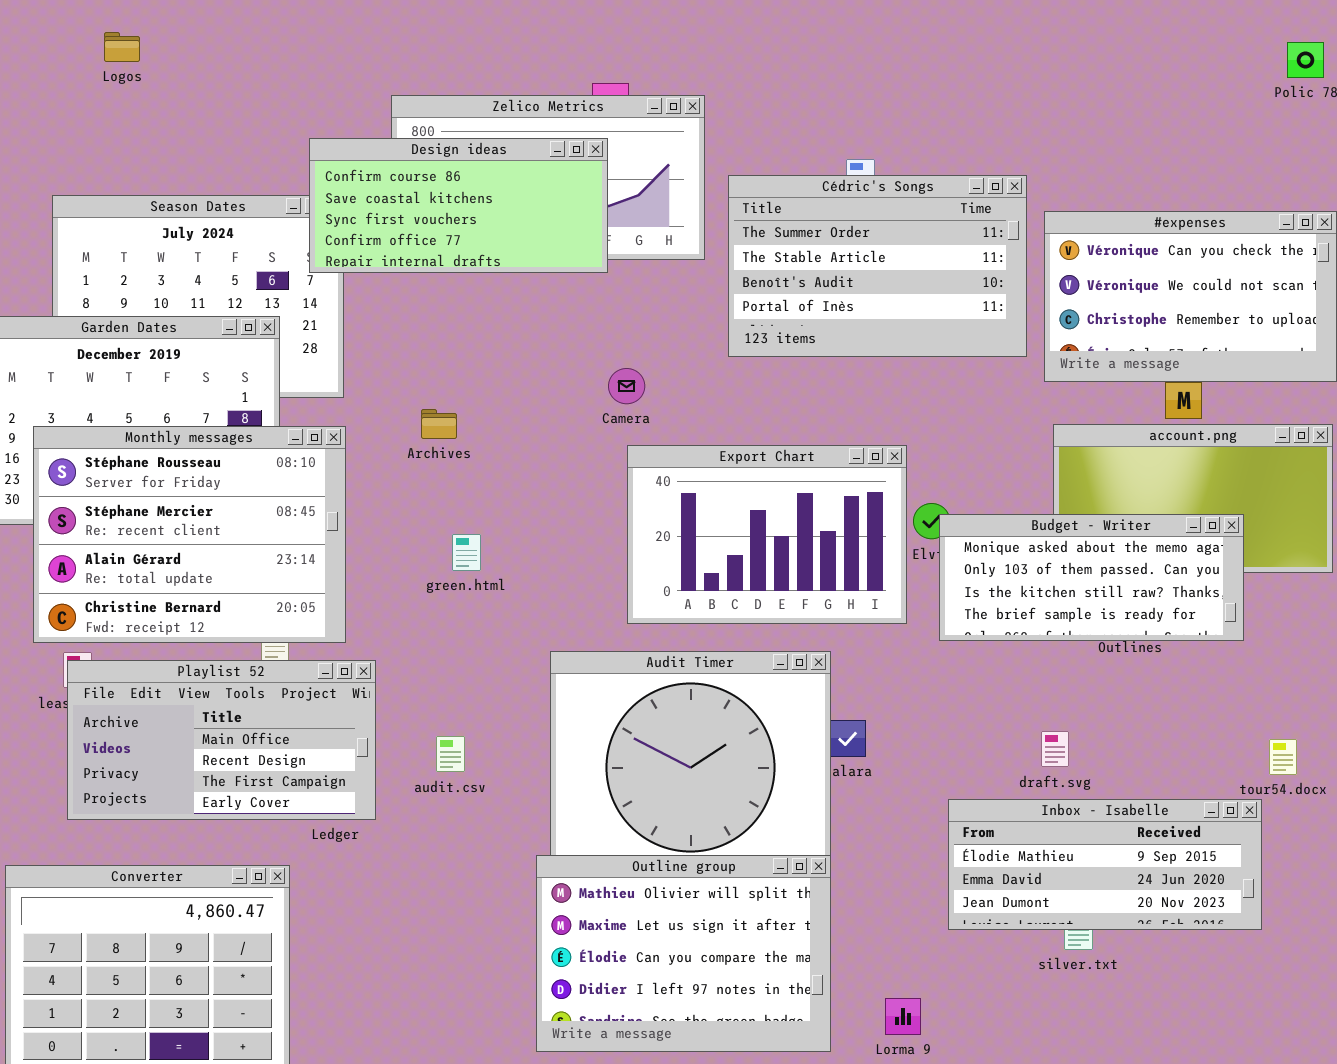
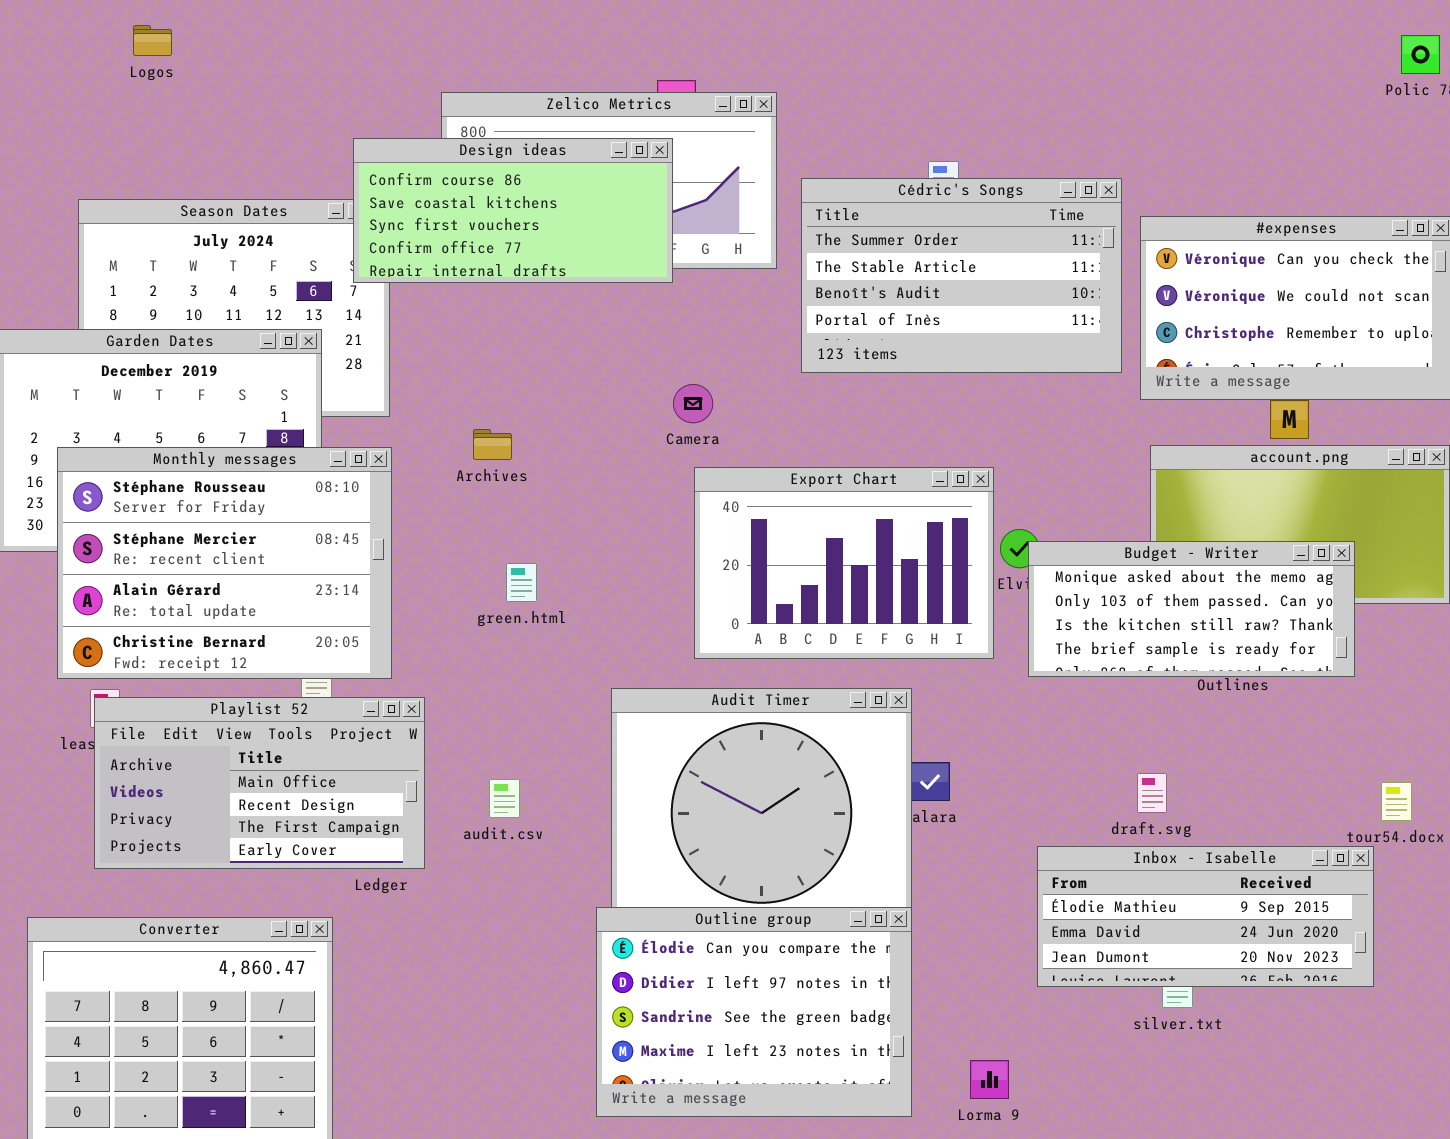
Outline group: [536,855,831,1052] -> [596,907,912,1117], scrolled down 2 rows

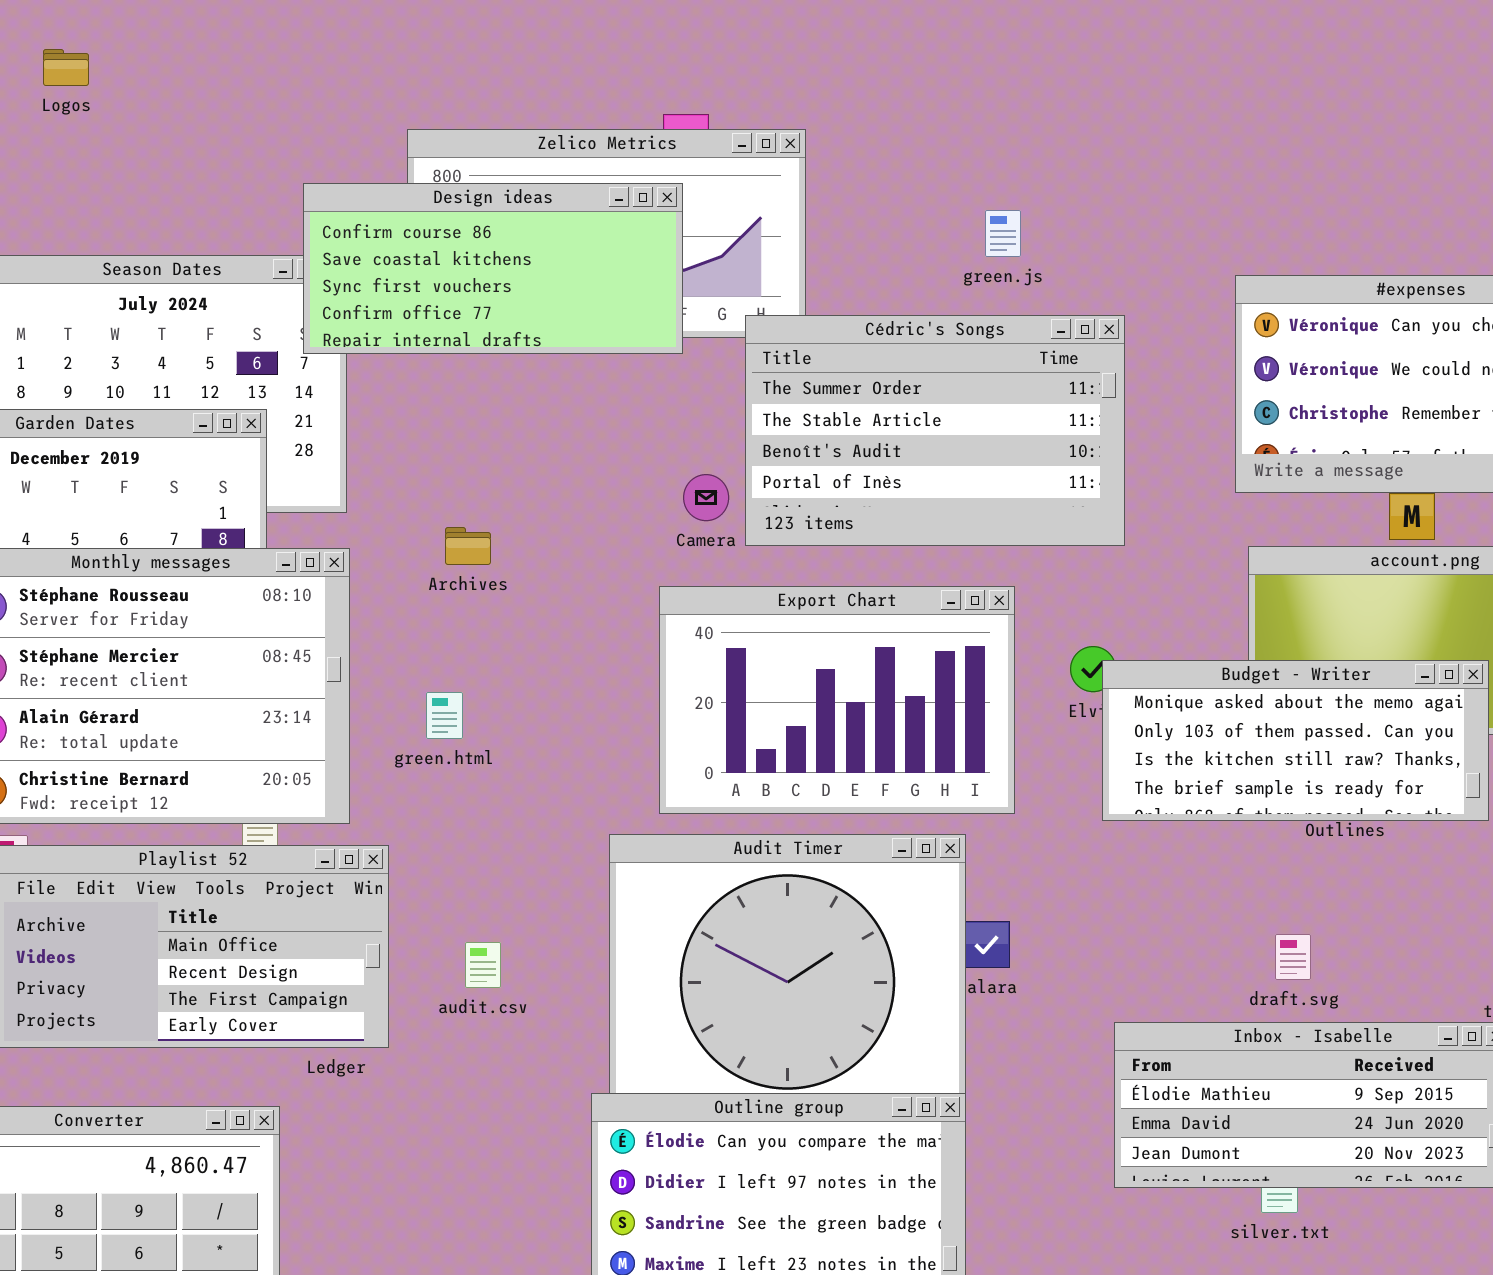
Cédric's Songs: [801,178,1122,373] -> [745,315,1125,546], moved
Export Chart: [694,467,994,659] -> [659,586,1015,814], moved
green.html: [506,563,537,602] -> [426,692,463,739], moved
draft.svg: [1137,773,1167,813] -> [1275,934,1311,980], moved

